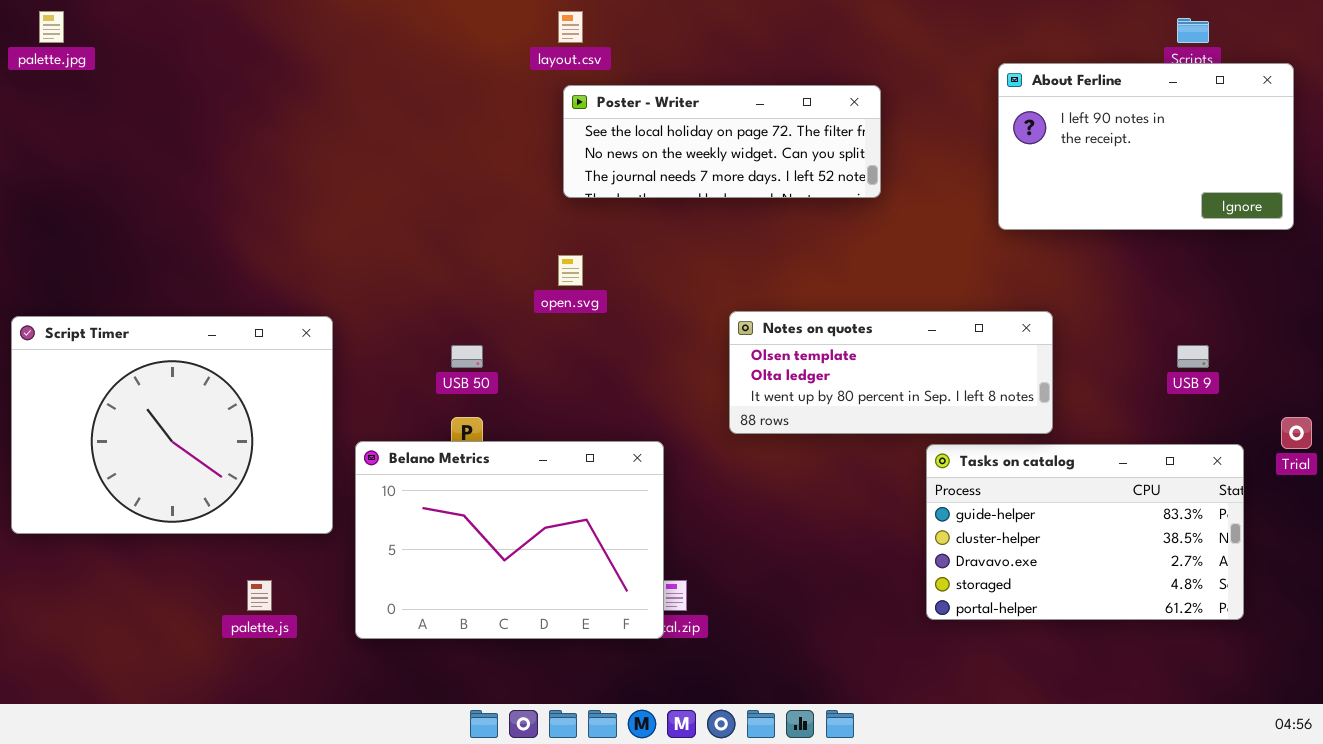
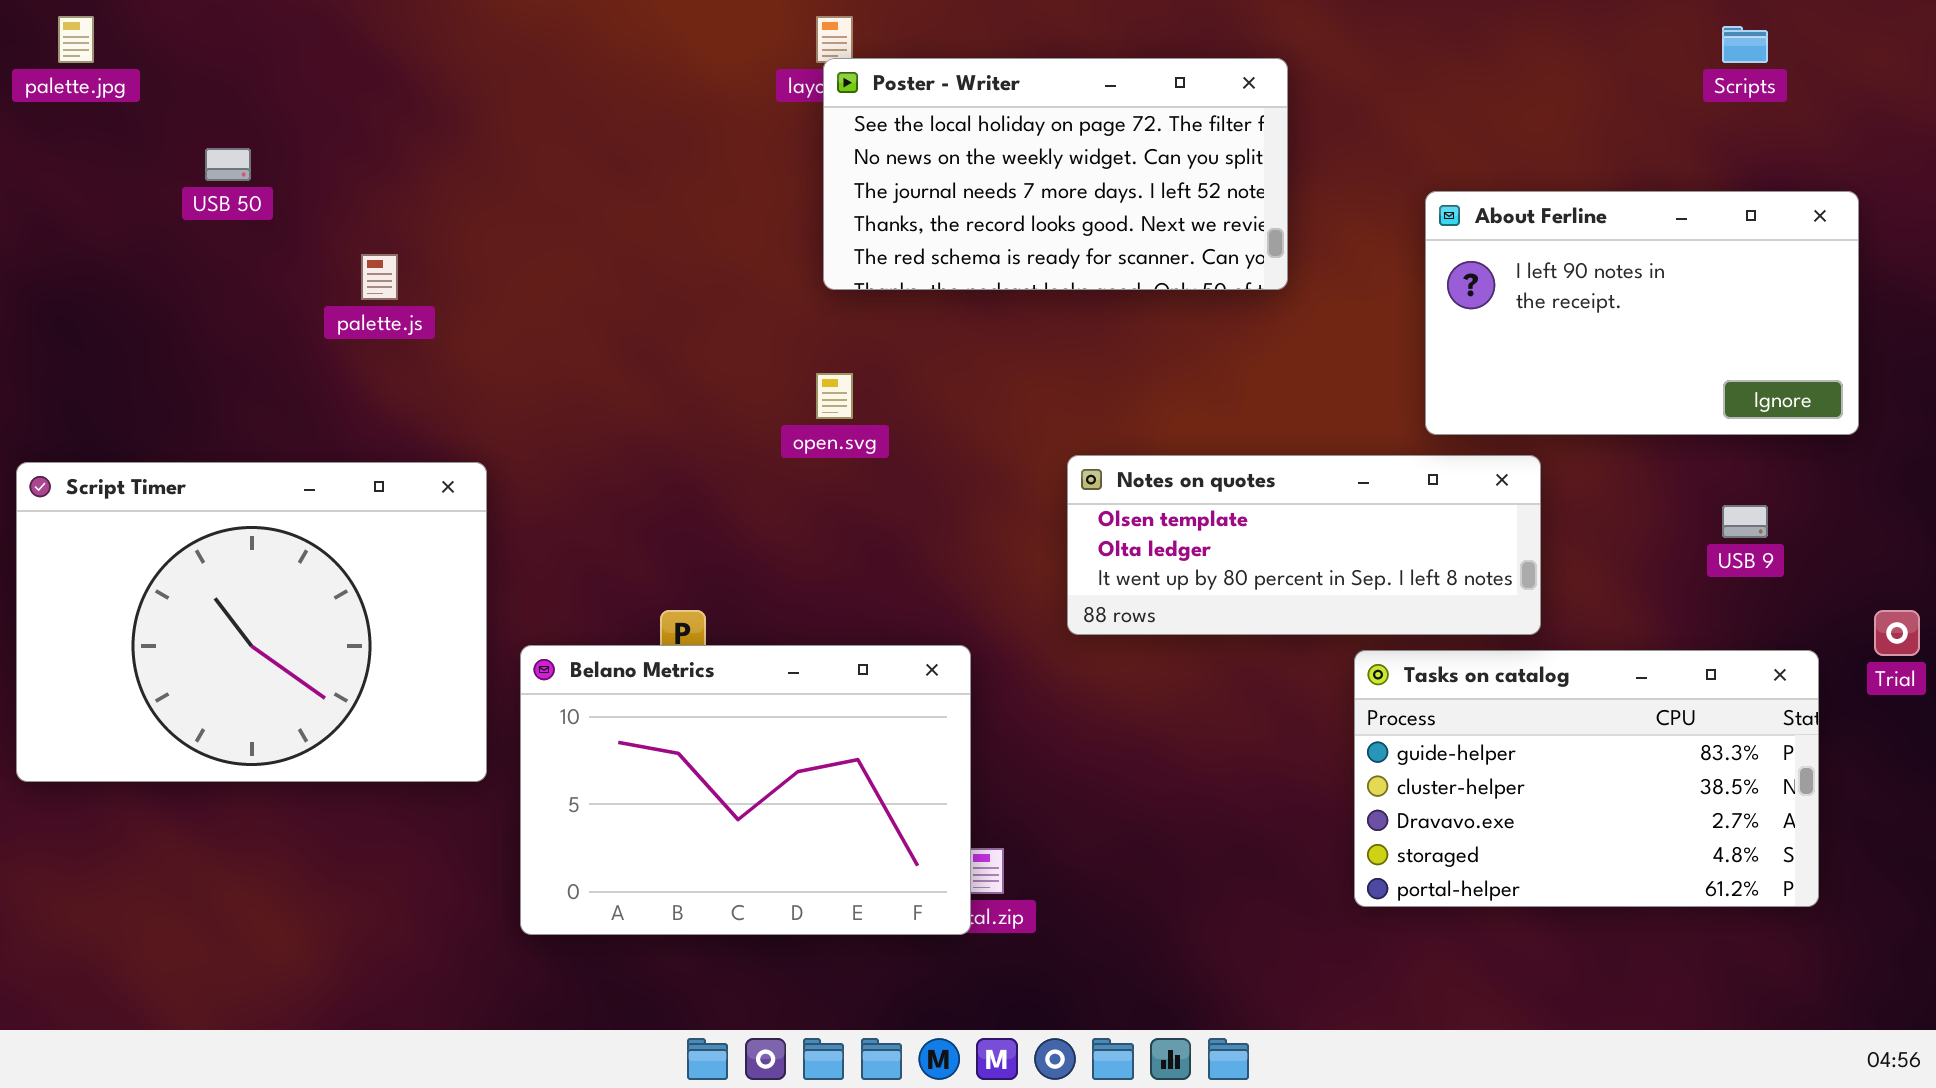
About Ferline: [998,63,1294,230] -> [1425,191,1859,435], moved
Poster - Writer: [563,85,881,198] -> [823,58,1288,290], resized
USB 50: [451,345,483,368] -> [205,148,251,181], moved
palette.js: [247,580,272,611] -> [361,254,398,300], moved

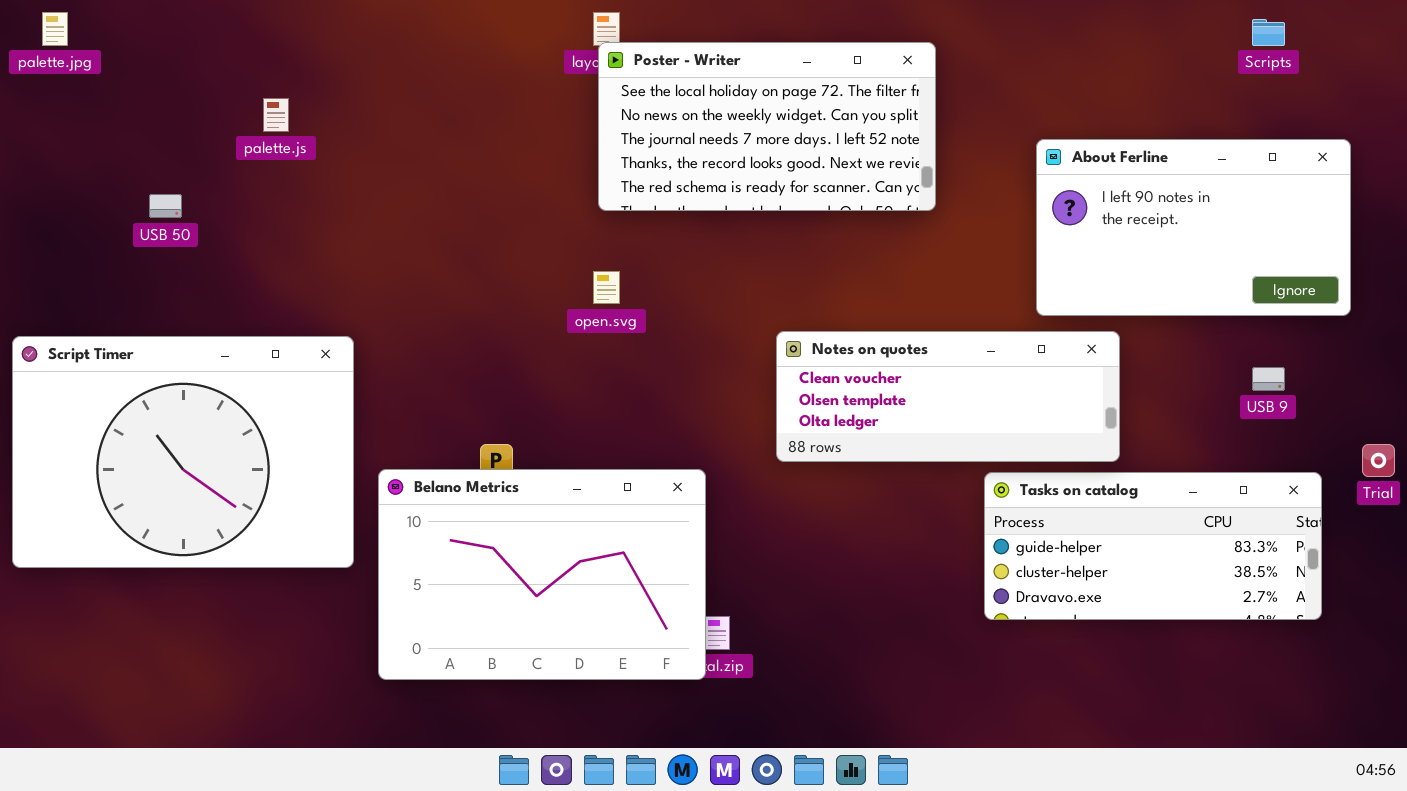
USB 50: [205,148,251,181] -> [149,194,182,218], moved
palette.js: [361,254,398,300] -> [263,98,289,132], moved
Notes on quotes: [1067,455,1541,635] -> [776,331,1120,462], scrolled up 1 row
Tasks on catalog: [1354,650,1819,907] -> [984,472,1322,620], resized

